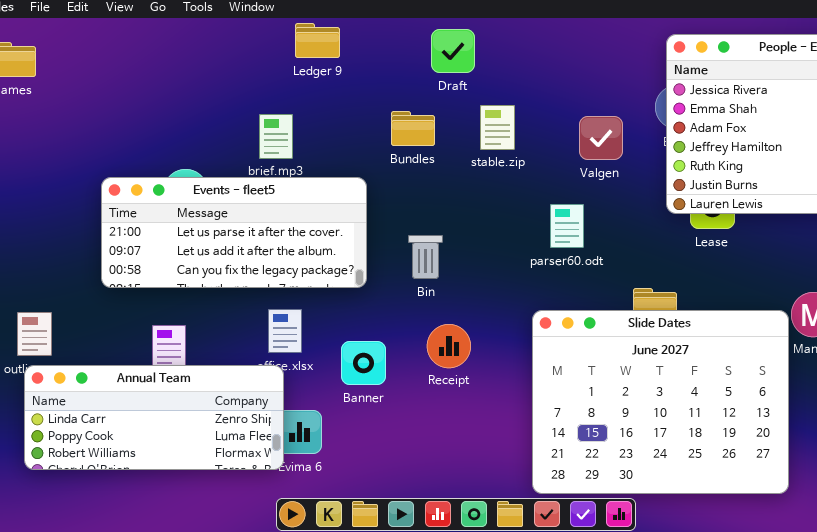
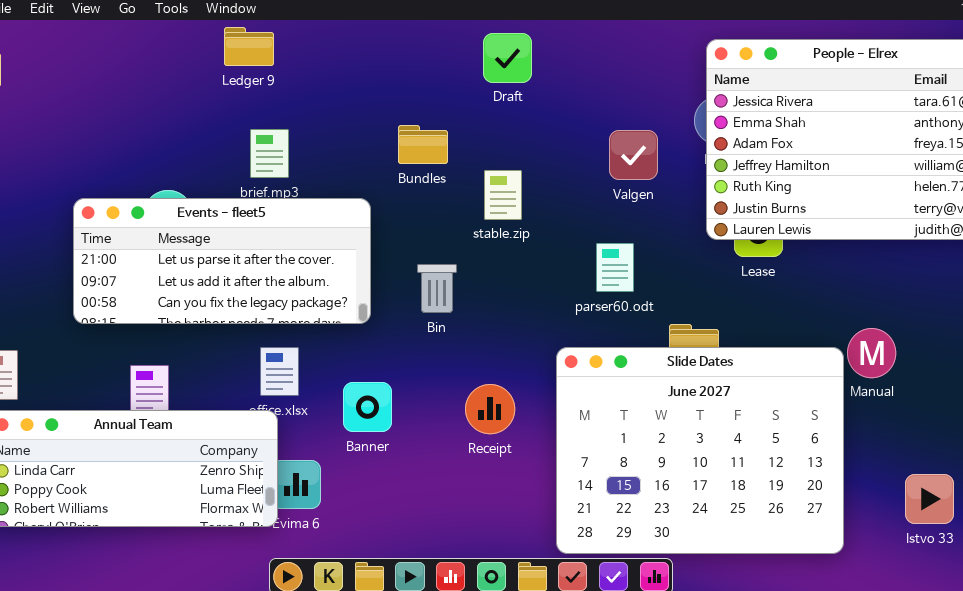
Ledger 9: [295,23,340,58] -> [224,27,274,66], moved
Draft: [431,29,475,73] -> [483,33,532,83], moved
stable.zip: [480,105,515,150] -> [484,170,522,220], moved
parser60.odt: [550,204,584,248] -> [596,243,634,292], moved
Receipt: [427,324,471,368] -> [465,384,515,434], moved

